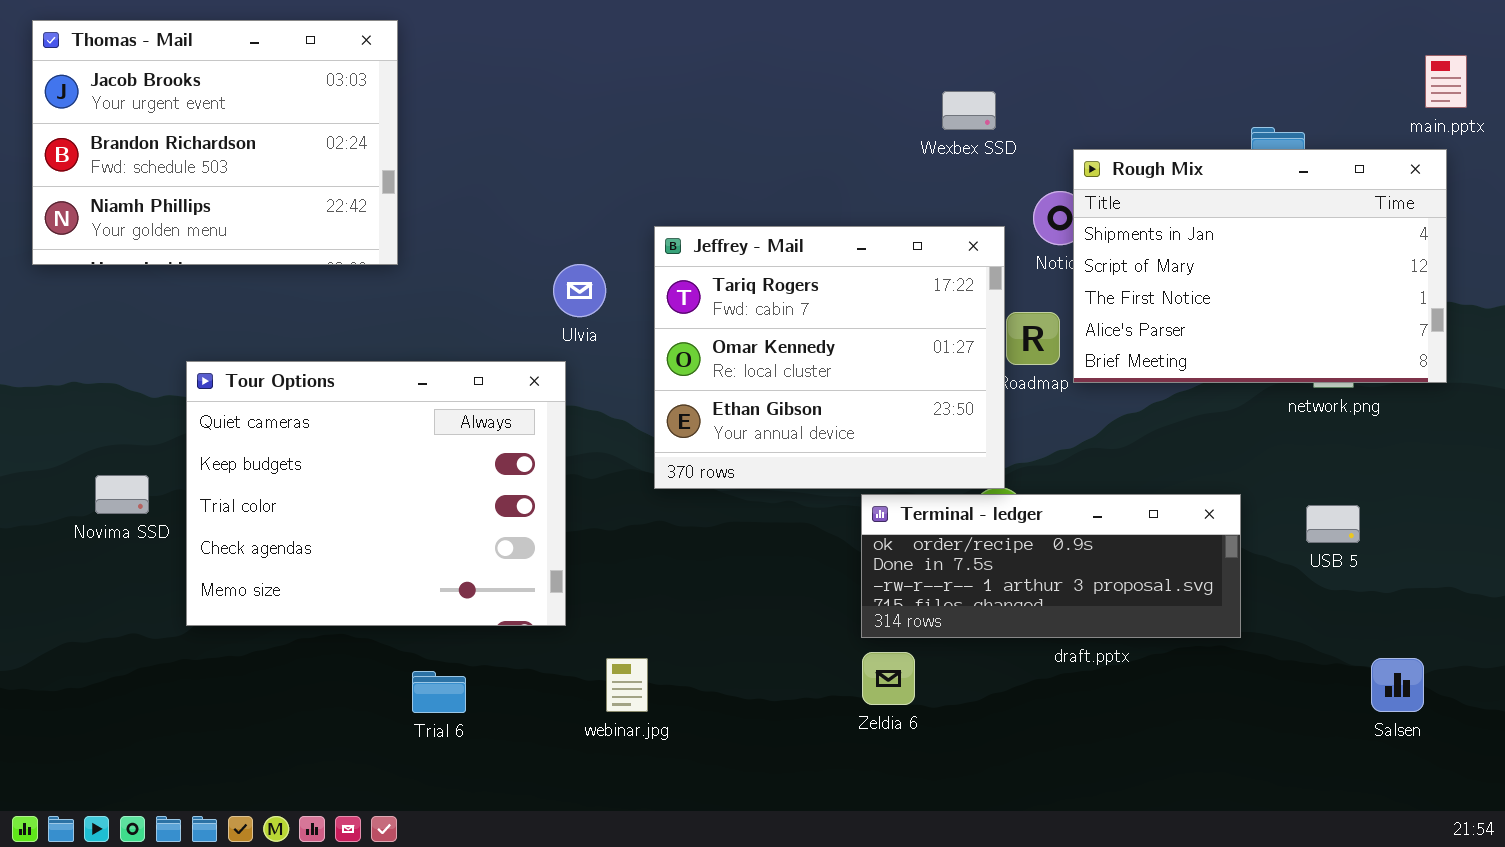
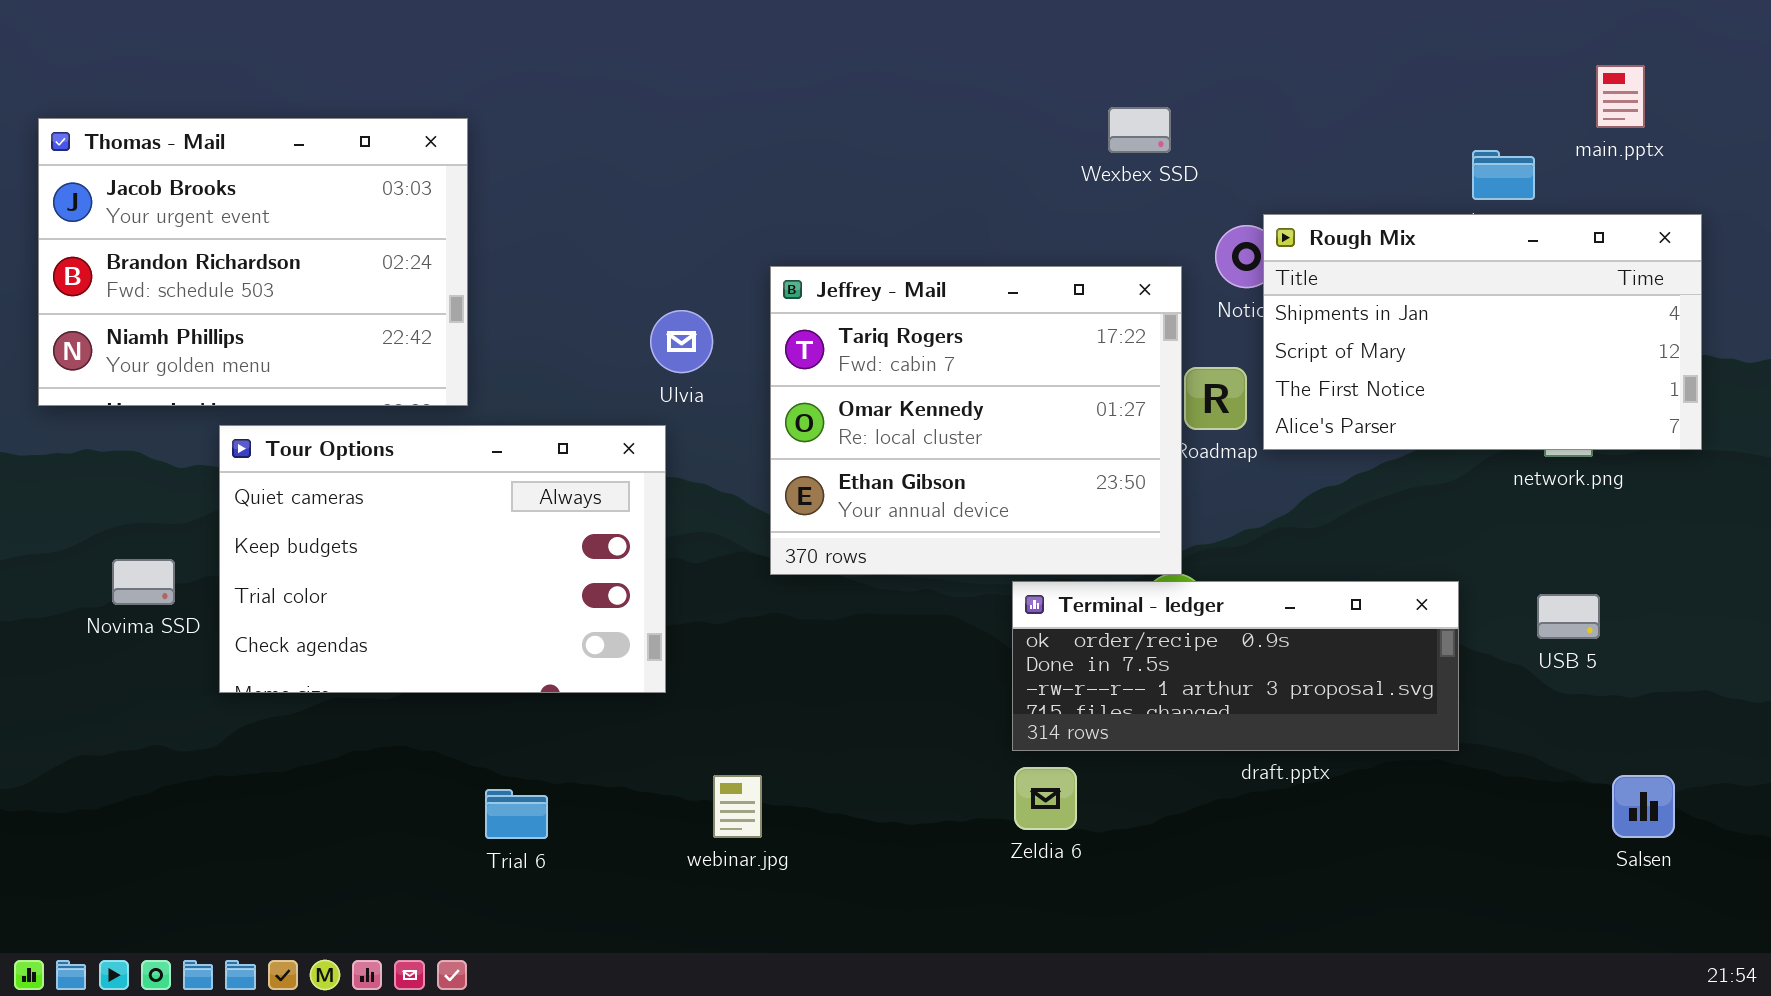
Thomas - Mail: [32,20,398,265] -> [38,118,468,406], moved
main.pptx: [1425,55,1467,108] -> [1596,65,1645,128], moved
Rough Mix: [1073,149,1447,383] -> [1263,214,1702,450], resized
Tour Options: [186,361,566,626] -> [219,425,666,693], resized

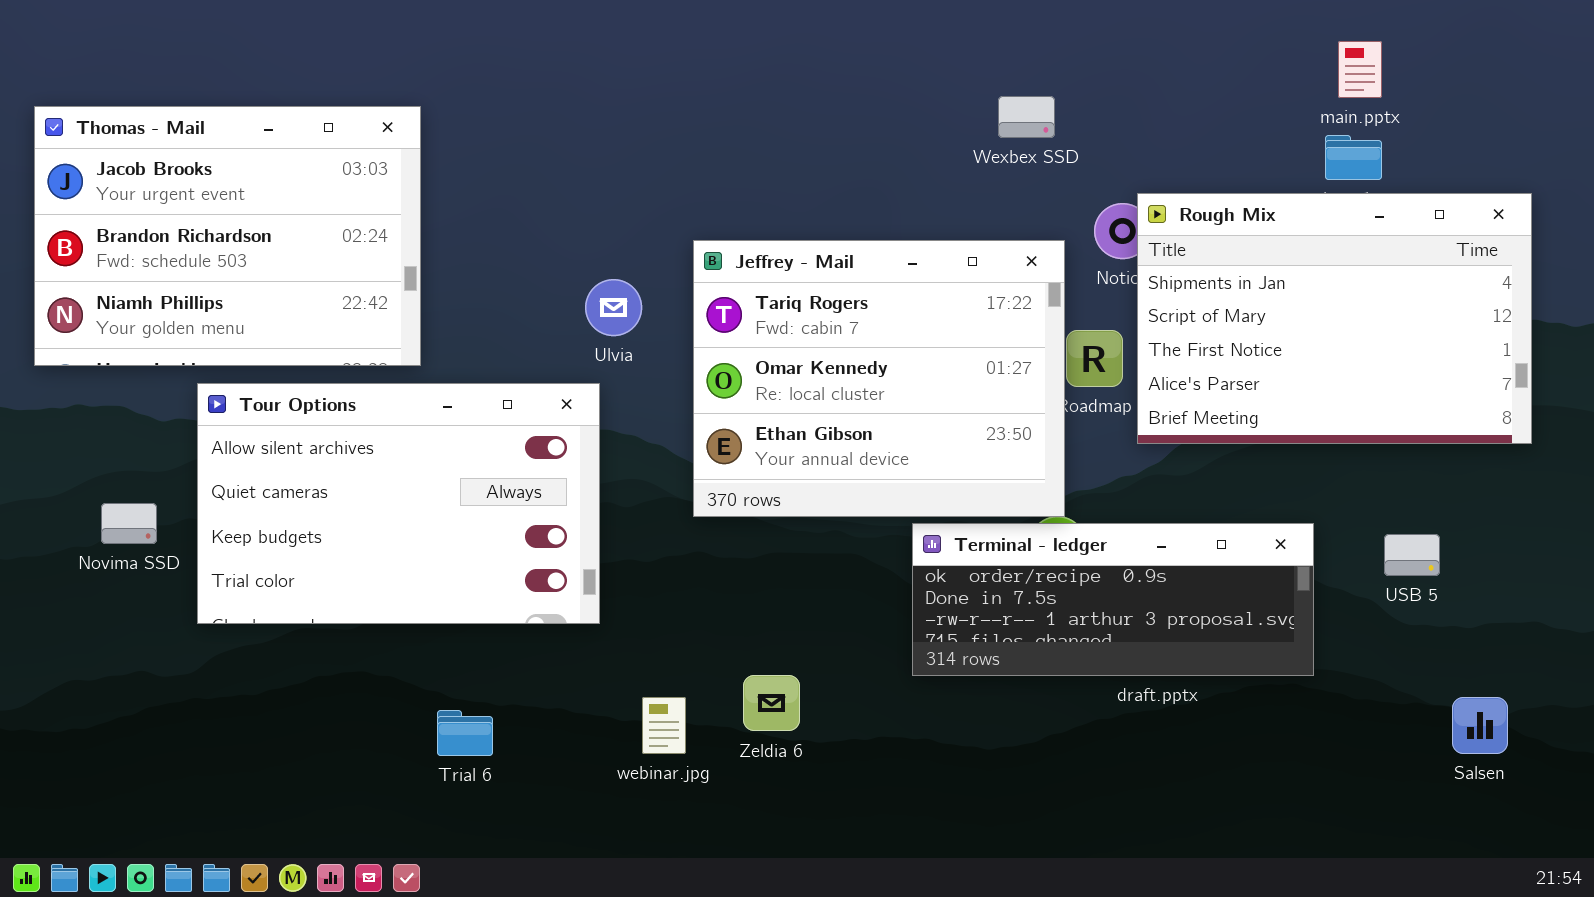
main.pptx: [1596,65,1645,128] -> [1338,41,1382,98], moved
Rough Mix: [1263,214,1702,450] -> [1137,193,1532,444], resized
Tour Options: [219,425,666,693] -> [197,383,600,624], scrolled up 1 row
Zeldia 6: [1014,767,1077,830] -> [743,675,800,731], moved

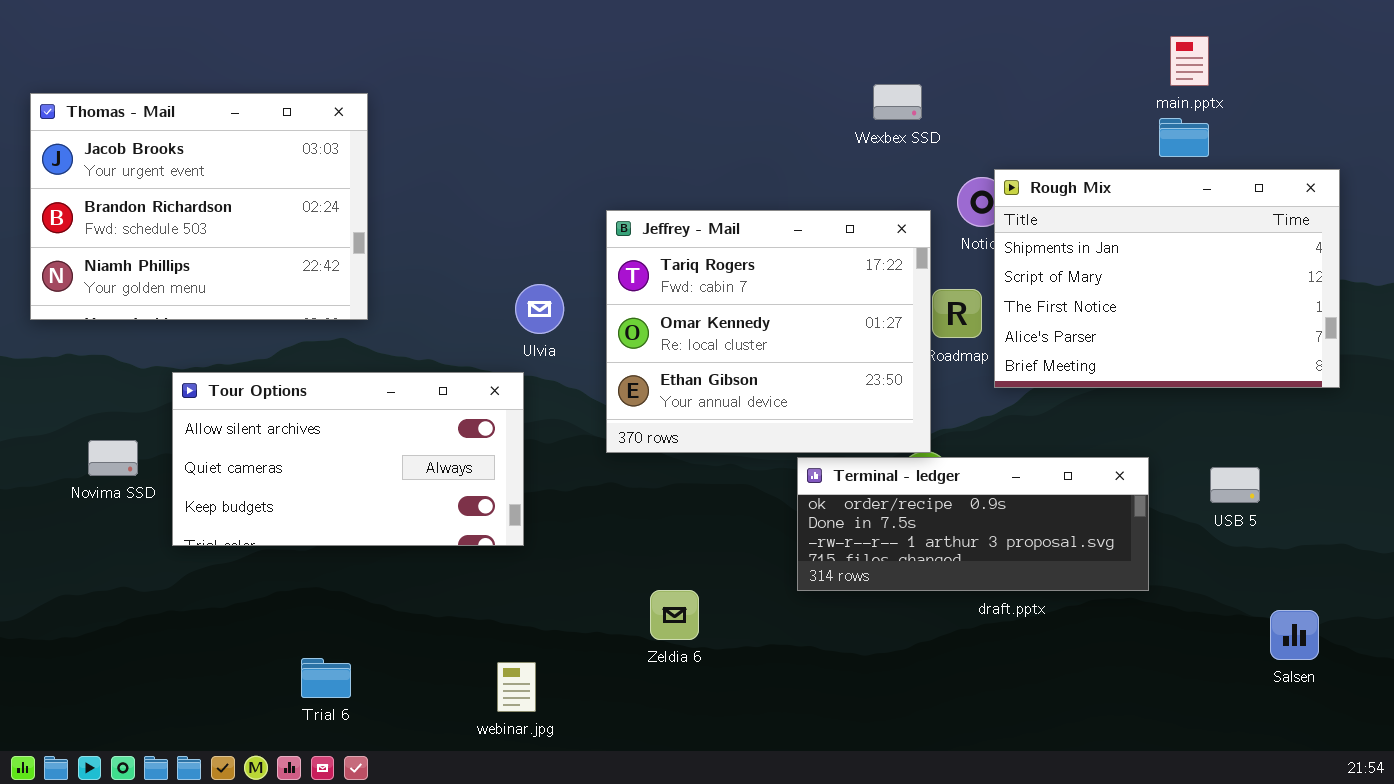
Ulvia: [585,279,642,336] -> [515,284,564,334], moved
Tour Options: [197,383,600,624] -> [172,372,524,546], resized
webinar.jpg: [642,697,686,754] -> [497,662,536,712], moved
Trial 6: [437,710,493,756] -> [301,658,351,698], moved

